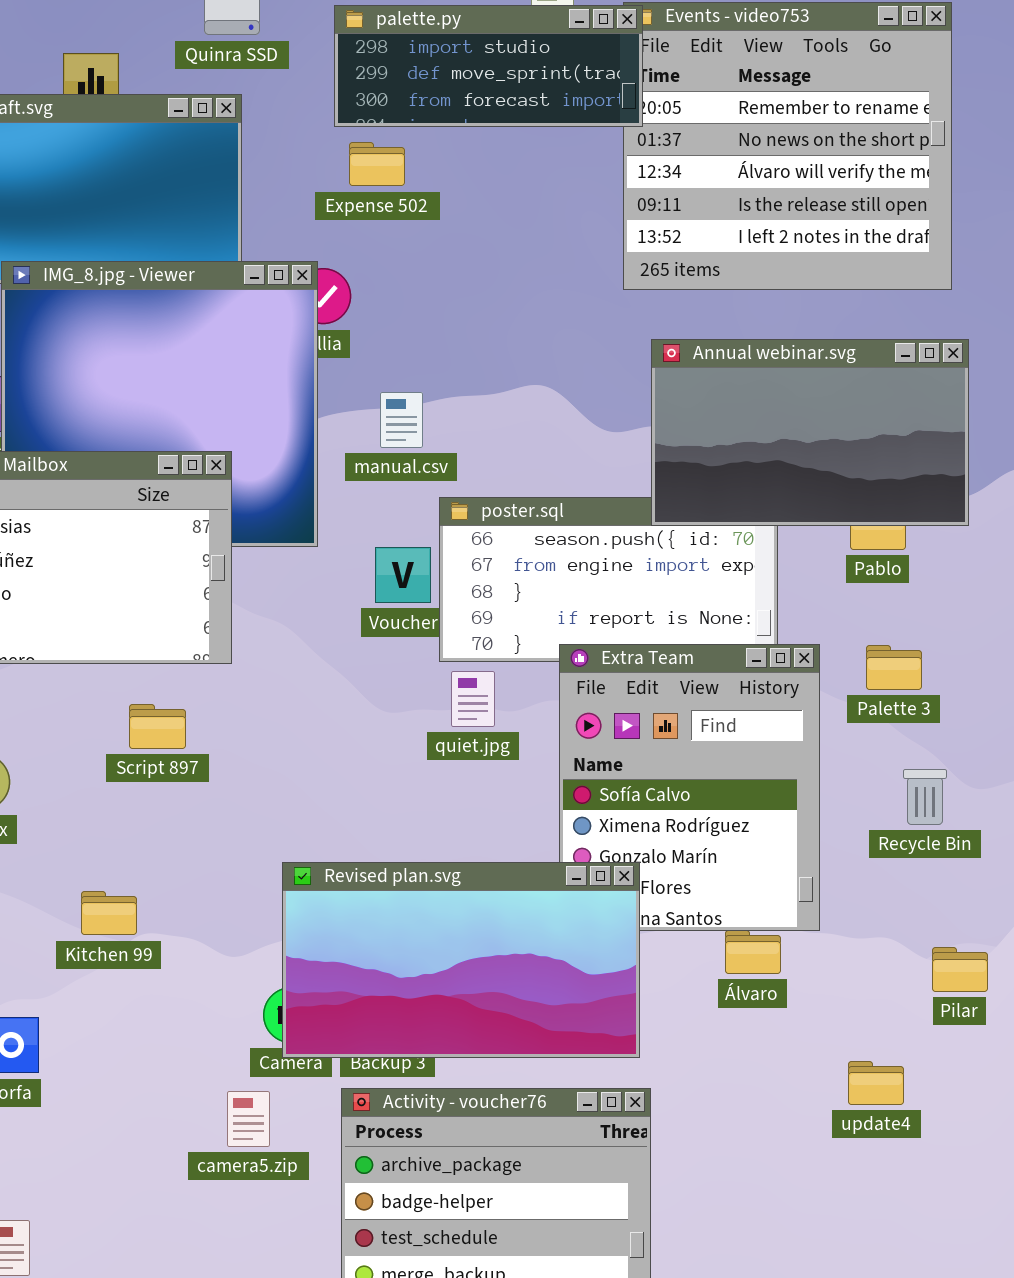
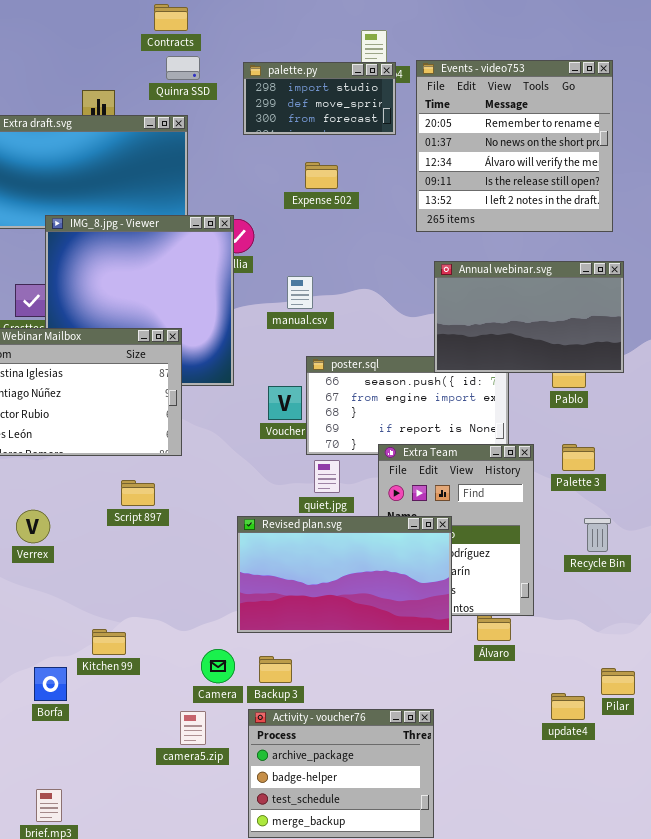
palette.py: [334,5,643,127] -> [243,62,396,135], resized
Expense 502: [349,142,405,186] -> [305,162,338,189], moved
manual.csv: [380,392,423,448] -> [287,276,313,309], moved
Revised plan.svg: [282,862,640,1058] -> [237,516,452,633], moved
Kitchen 99: [81,891,137,935] -> [92,629,126,655], moved
Pilar: [932,947,988,992] -> [601,668,635,695], moved

